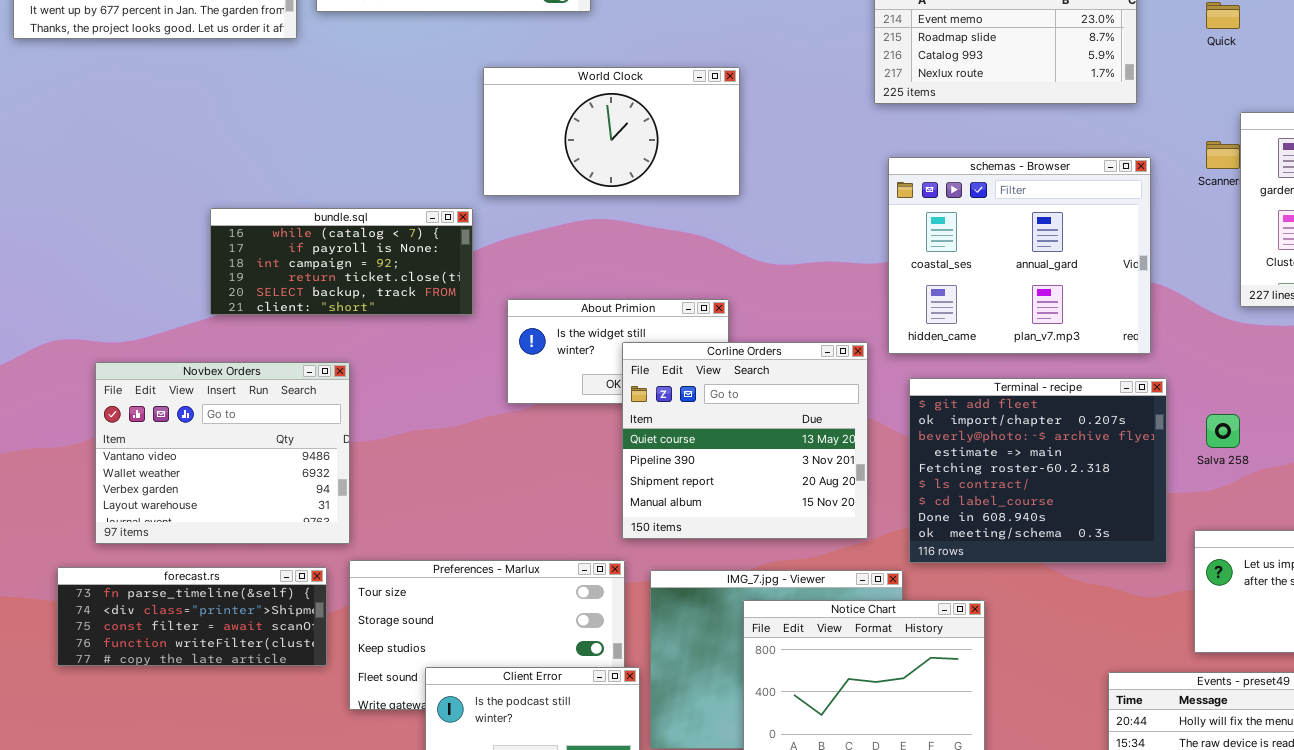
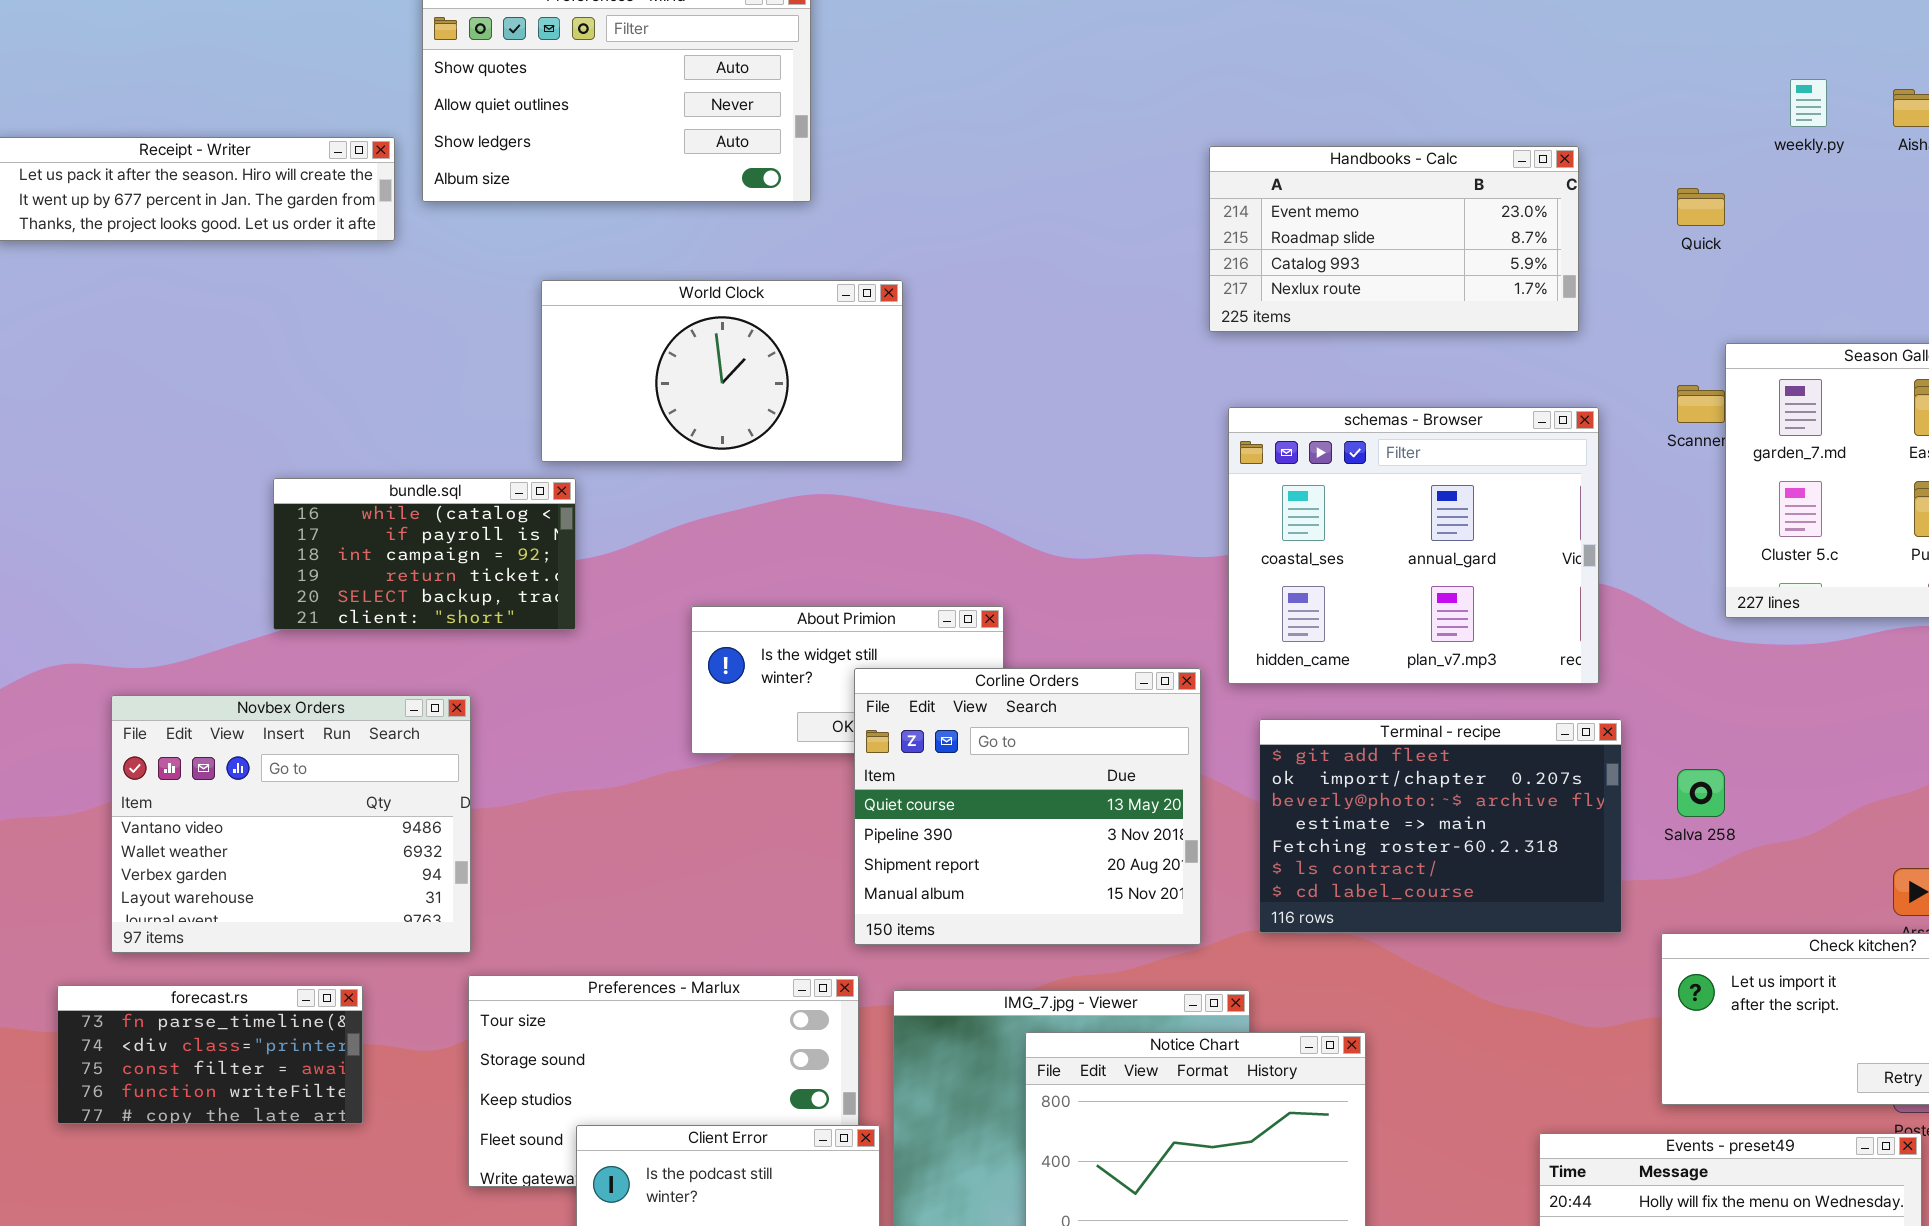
World Clock: [483,67,740,196] -> [541,280,903,462], moved
bundle.sql: [210,208,473,315] -> [273,478,576,630], resized
Terminal - recipe: [909,378,1167,563] -> [1259,719,1622,933], resized
forecast.rs: [57,567,327,666] -> [57,985,363,1124], resized

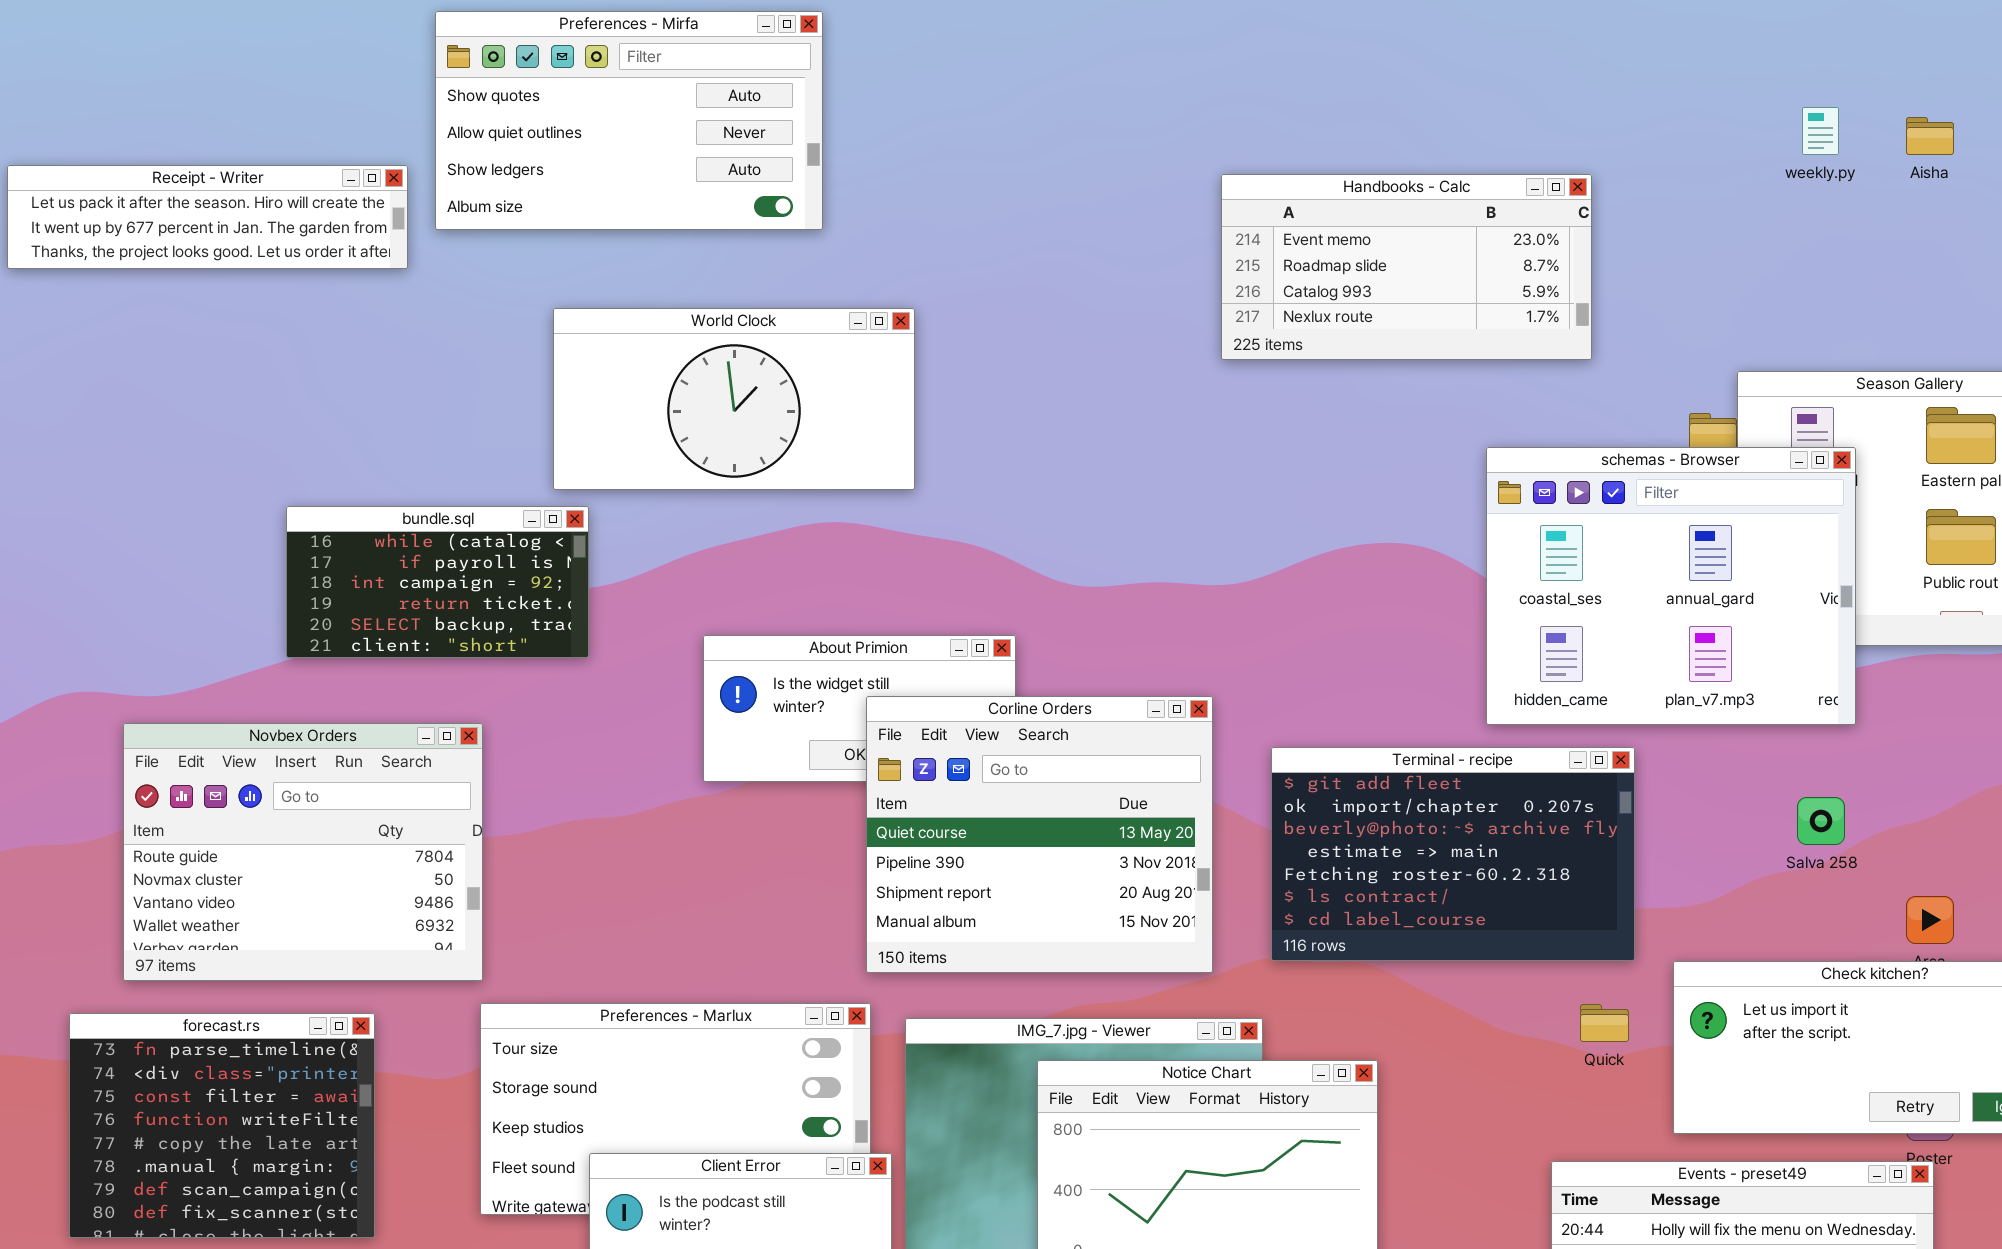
Quick: [1677,188,1725,226] -> [1580,1004,1629,1042], moved
schemas - Browser: [1228,407,1599,684] -> [1486,447,1856,725], moved
Novbex Orders: [111,695,471,953] -> [123,723,483,981], scrolled up 2 rows
Salva 258: [1677,769,1725,817] -> [1797,797,1845,845], moved
forecast.rs: [57,985,363,1124] -> [69,1013,375,1238], resized

